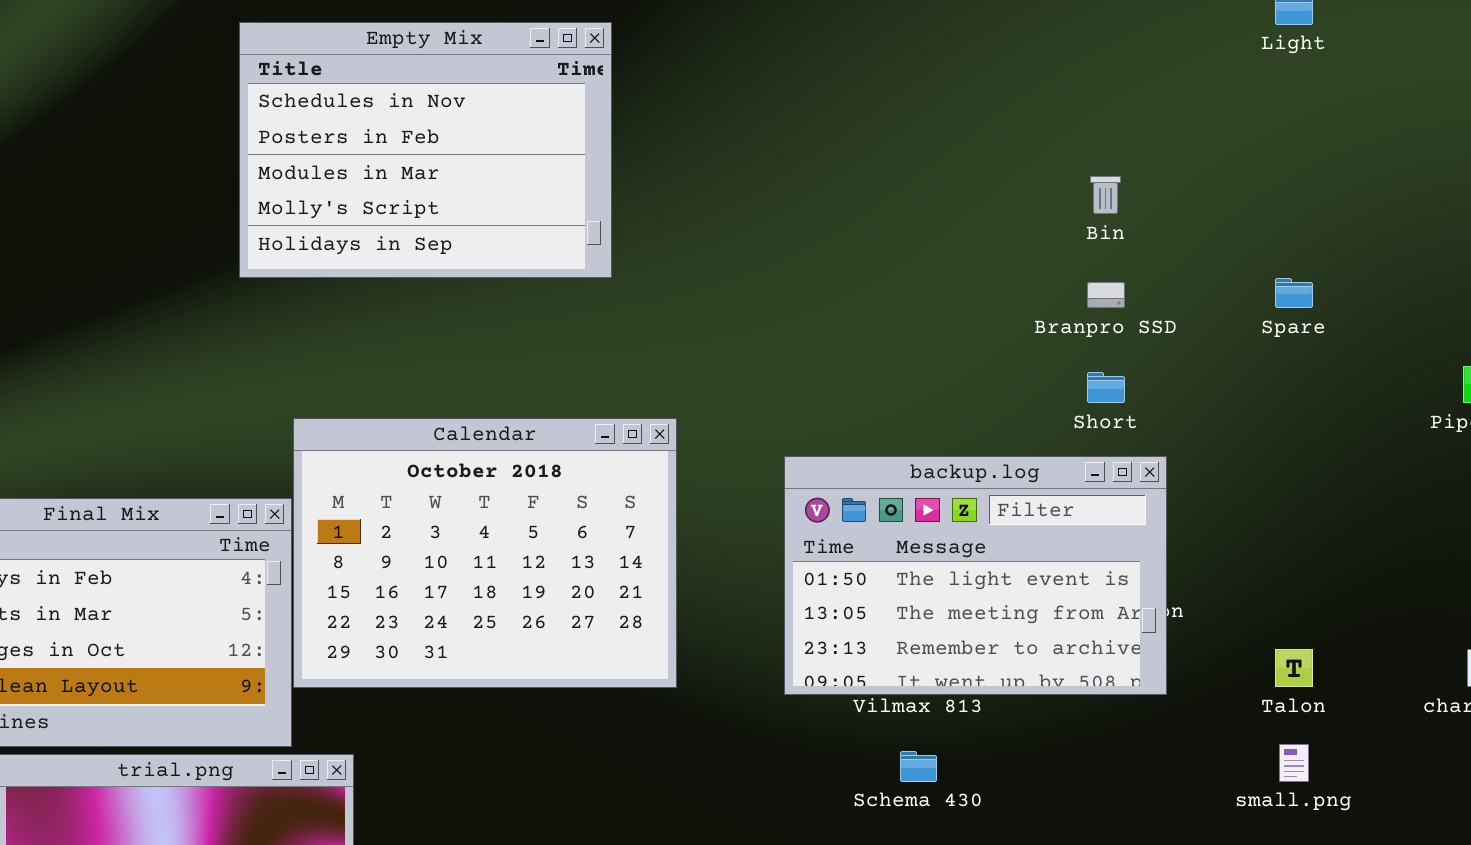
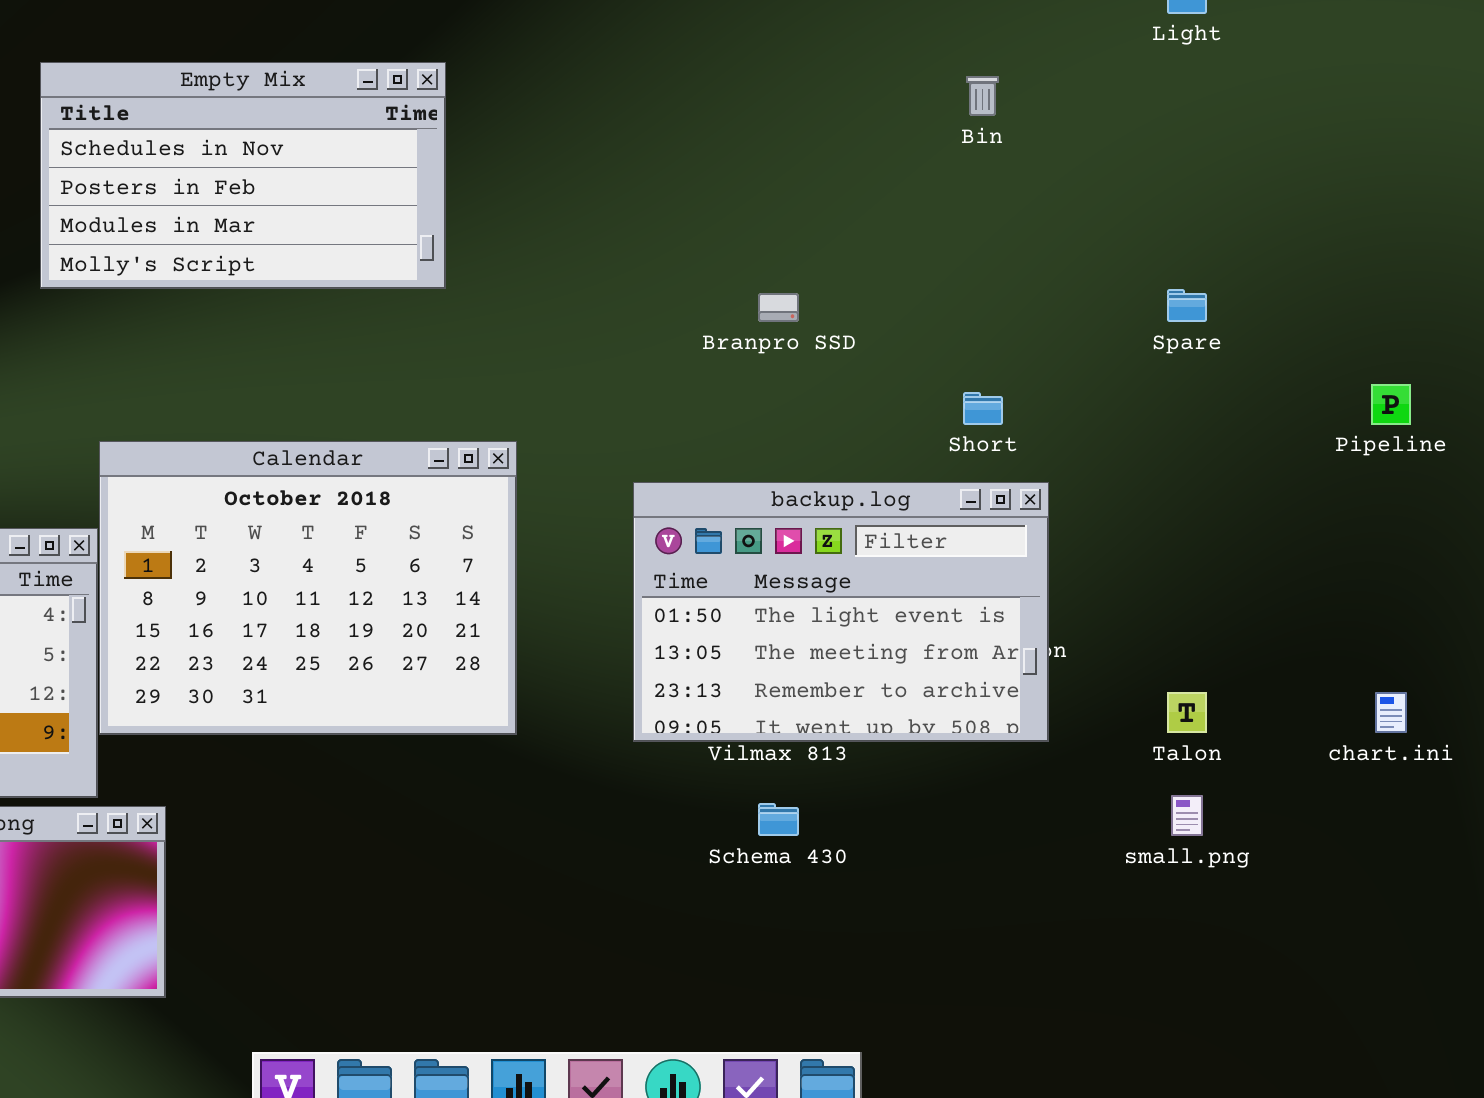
Empty Mix: [239,22,612,278] -> [40,62,446,289], resized
Bin: [1090,176,1121,214] -> [966,76,999,116], moved
Branpro SSD: [1087,282,1125,308] -> [758,293,799,322], moved

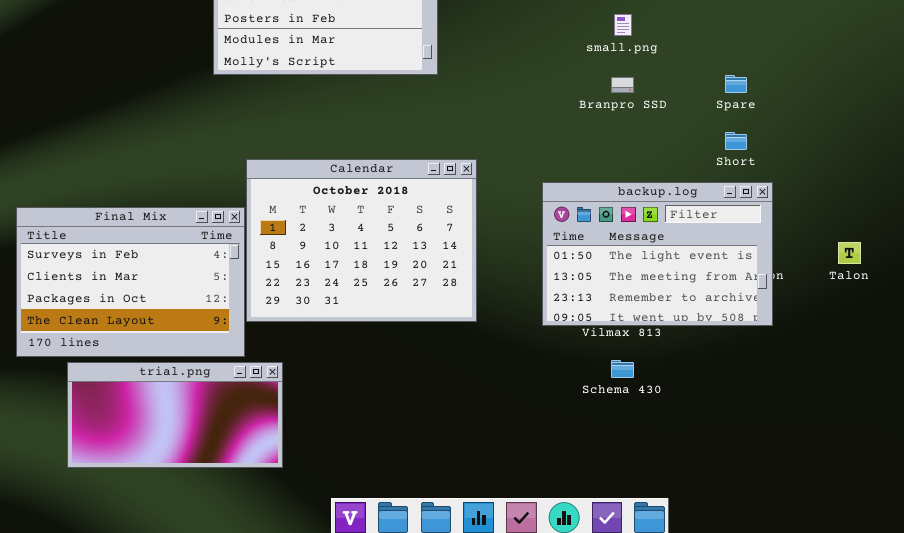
Spare: [1167,289,1207,322] -> [725,75,747,93], moved
Talon: [1167,692,1207,733] -> [838,242,861,264], moved
small.png: [1171,795,1203,836] -> [614,14,632,36], moved

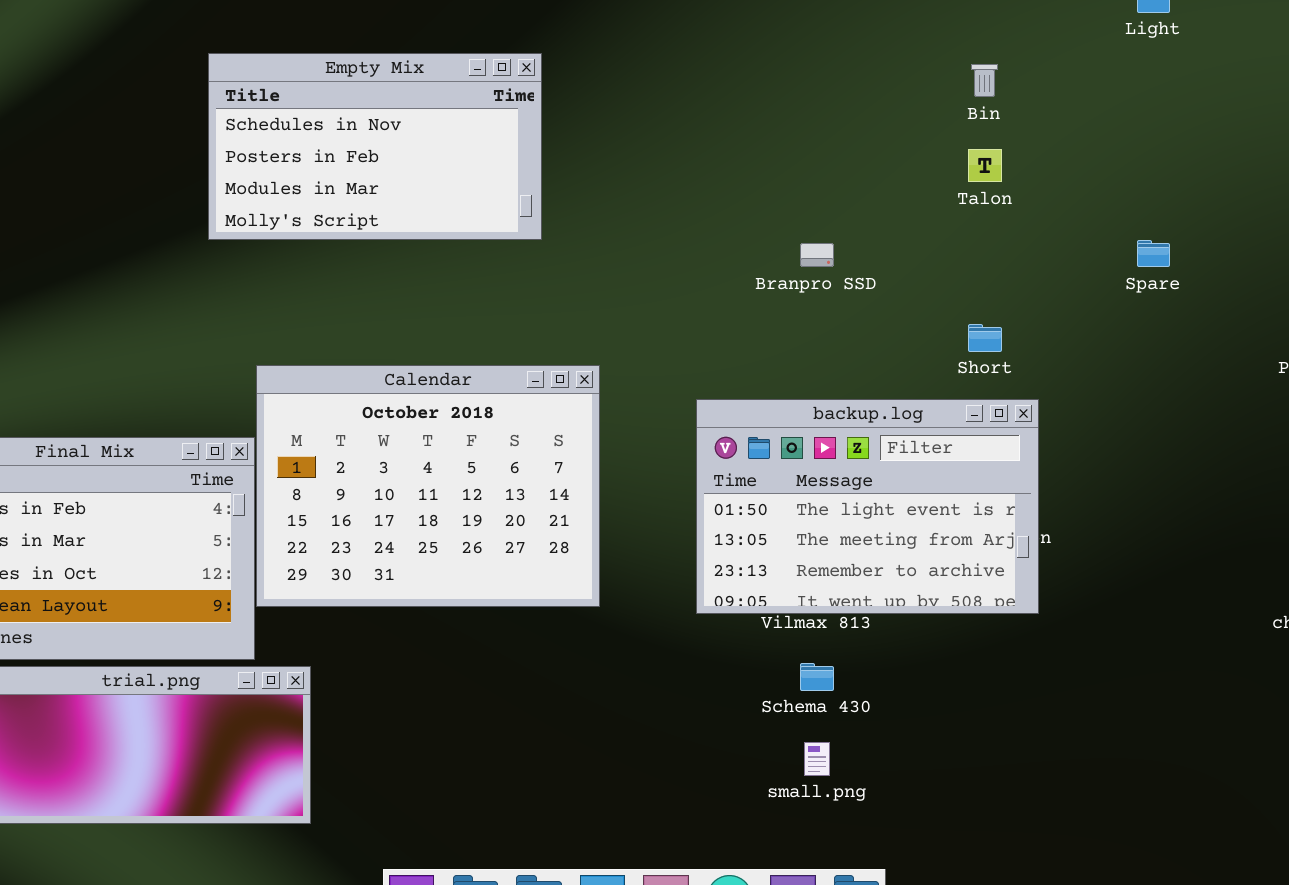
small.png: [614,14,632,36] -> [804,742,830,776], moved
Spare: [725,75,747,93] -> [1137,240,1170,267], moved
Talon: [838,242,861,264] -> [968,149,1002,182], moved

